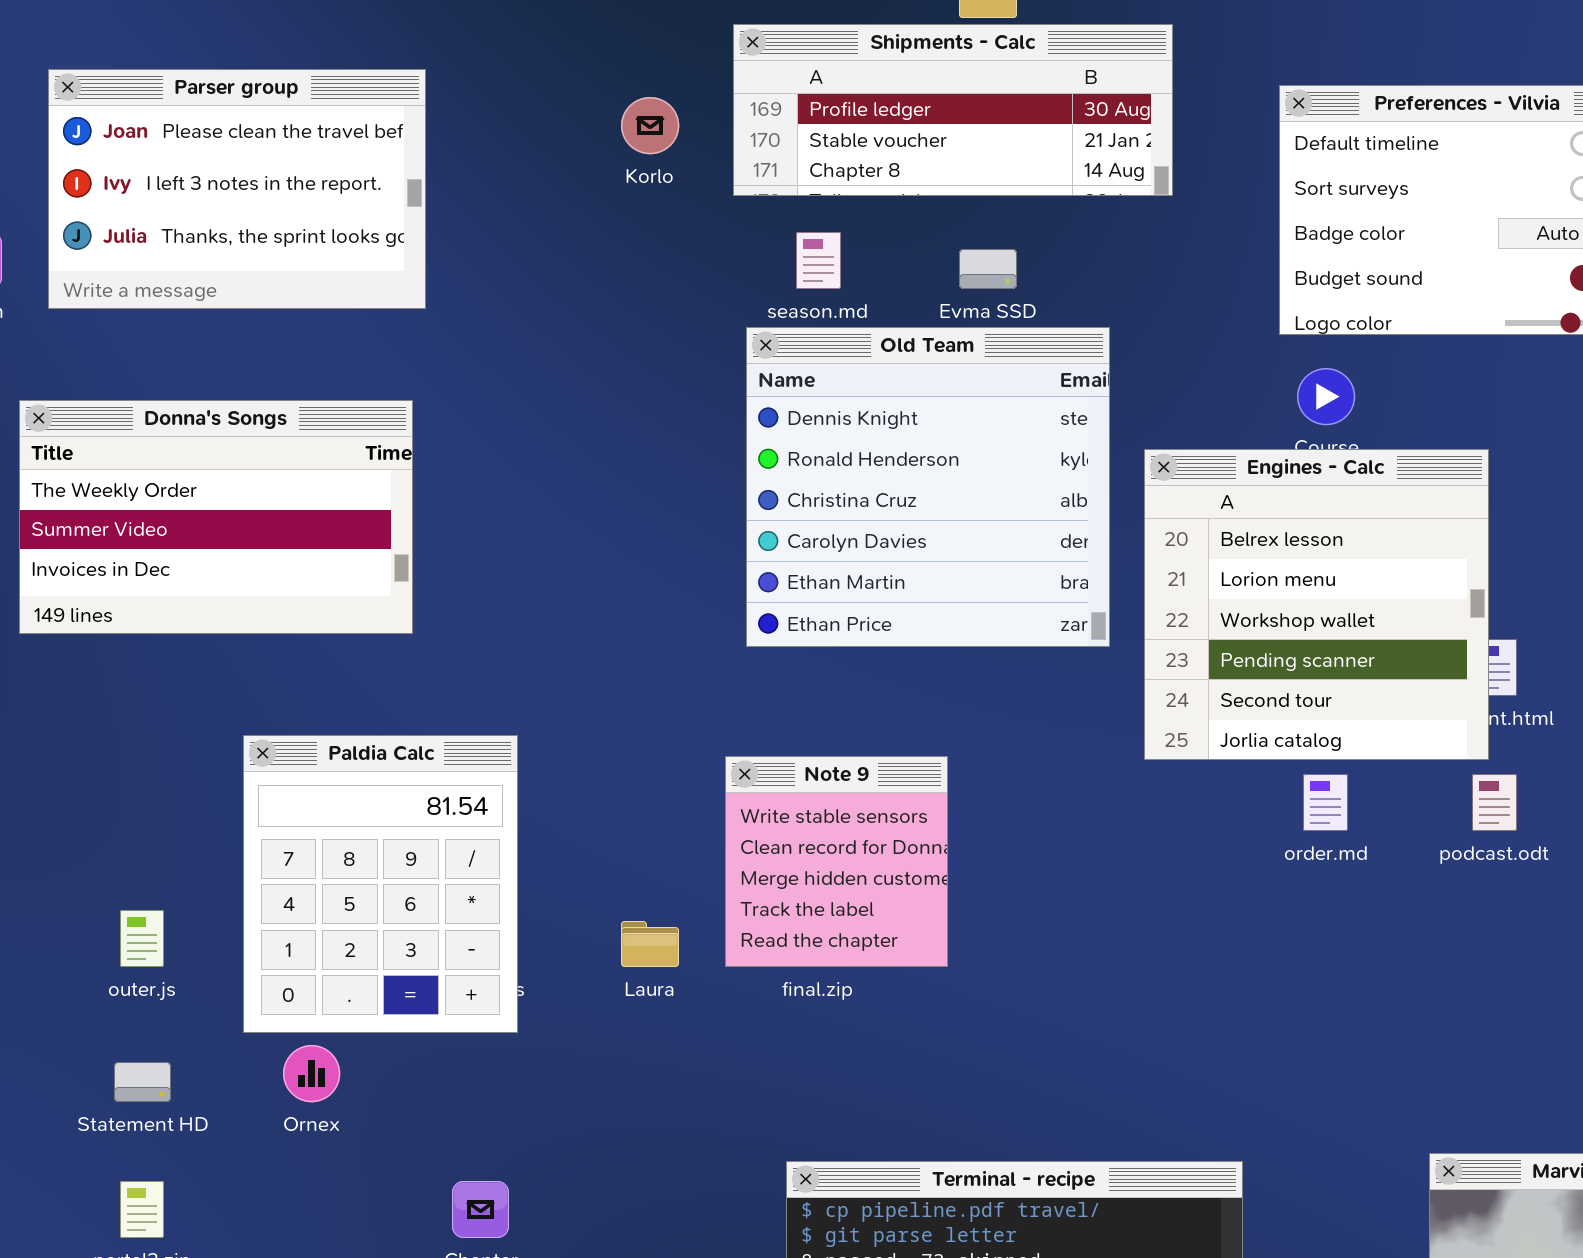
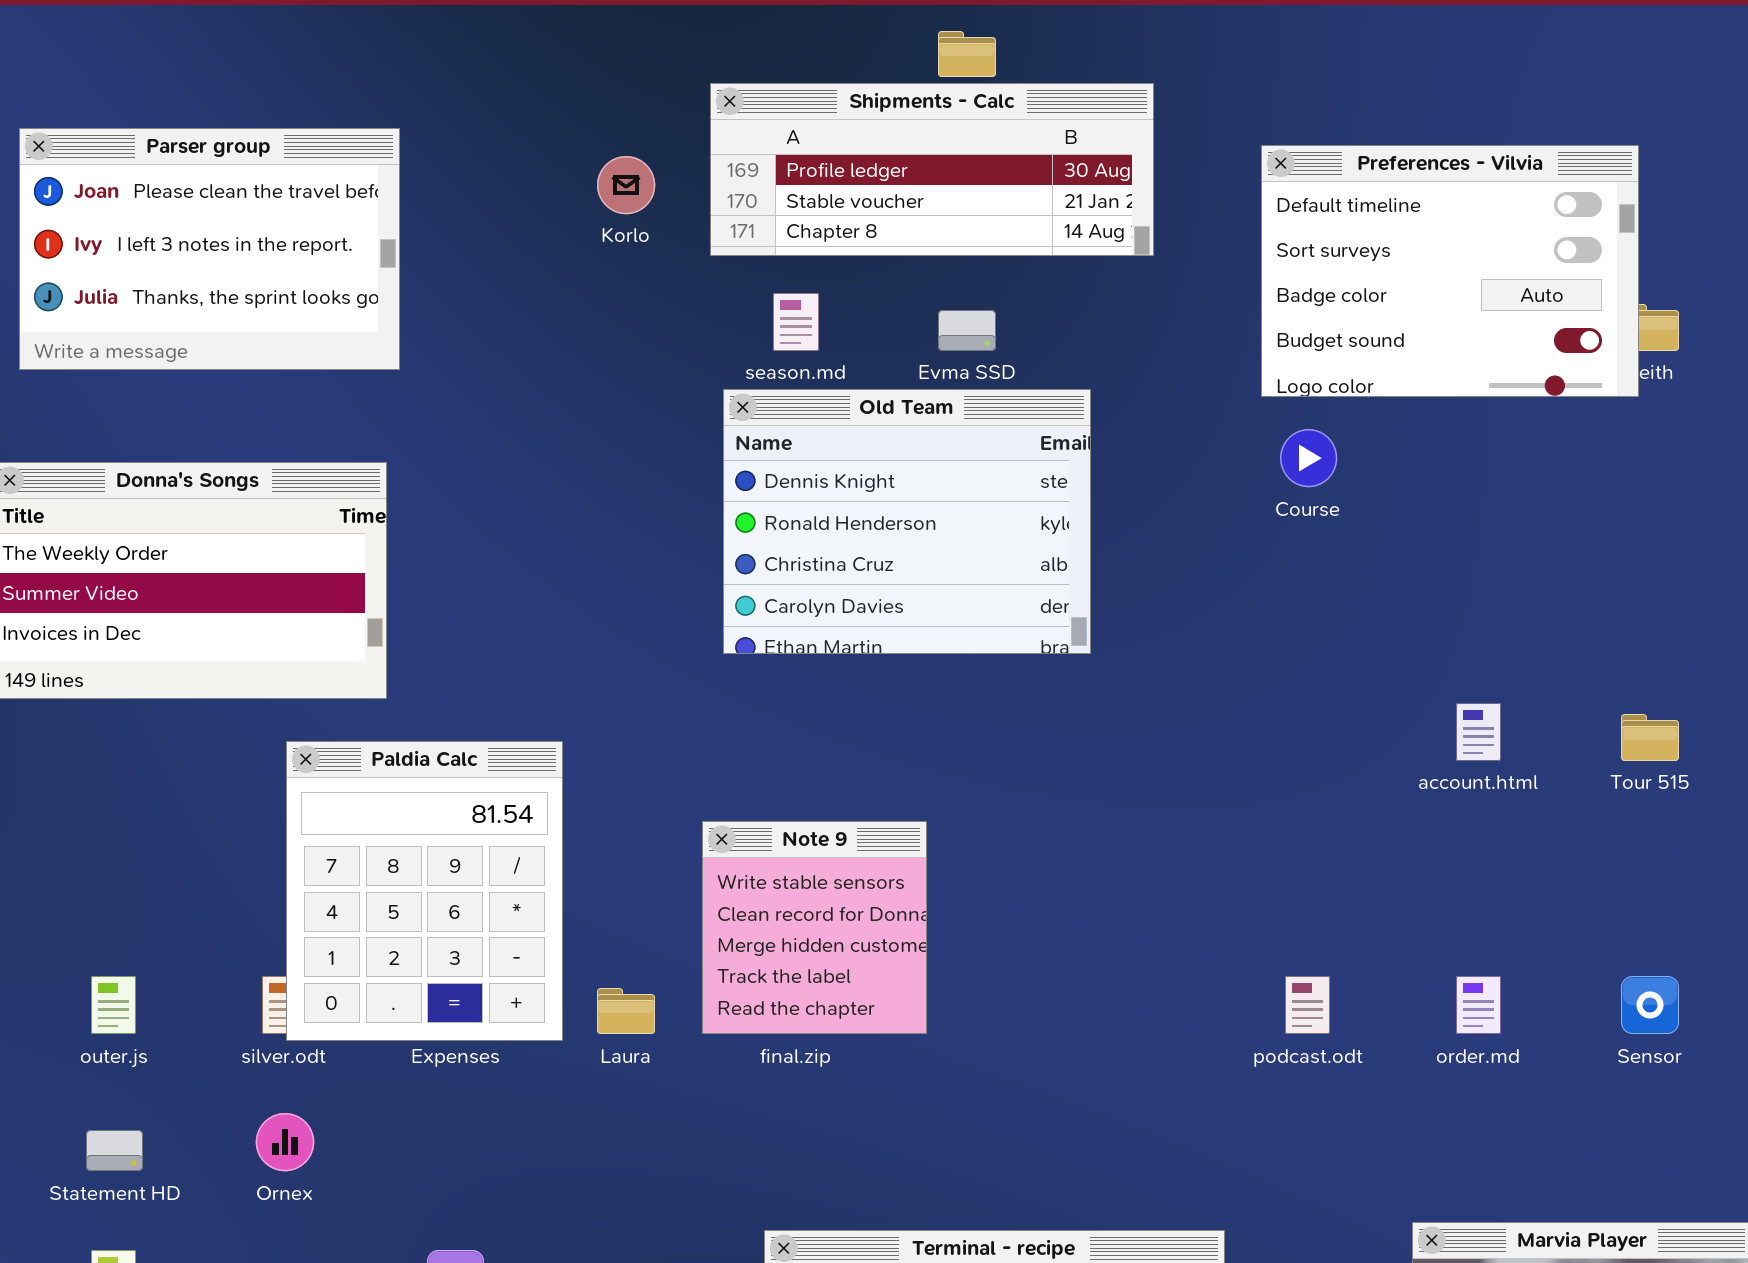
Old Team: [746,327,1110,647] -> [723,389,1091,654], resized
Engines - Calc: [1144,449,1489,760] -> none, closed
Paldia Calc: [243,735,518,1033] -> [286,741,563,1041], moved
order.md: [1303,774,1348,831] -> [1456,976,1501,1034], moved
podcast.odt: [1472,774,1517,831] -> [1285,976,1330,1034], moved

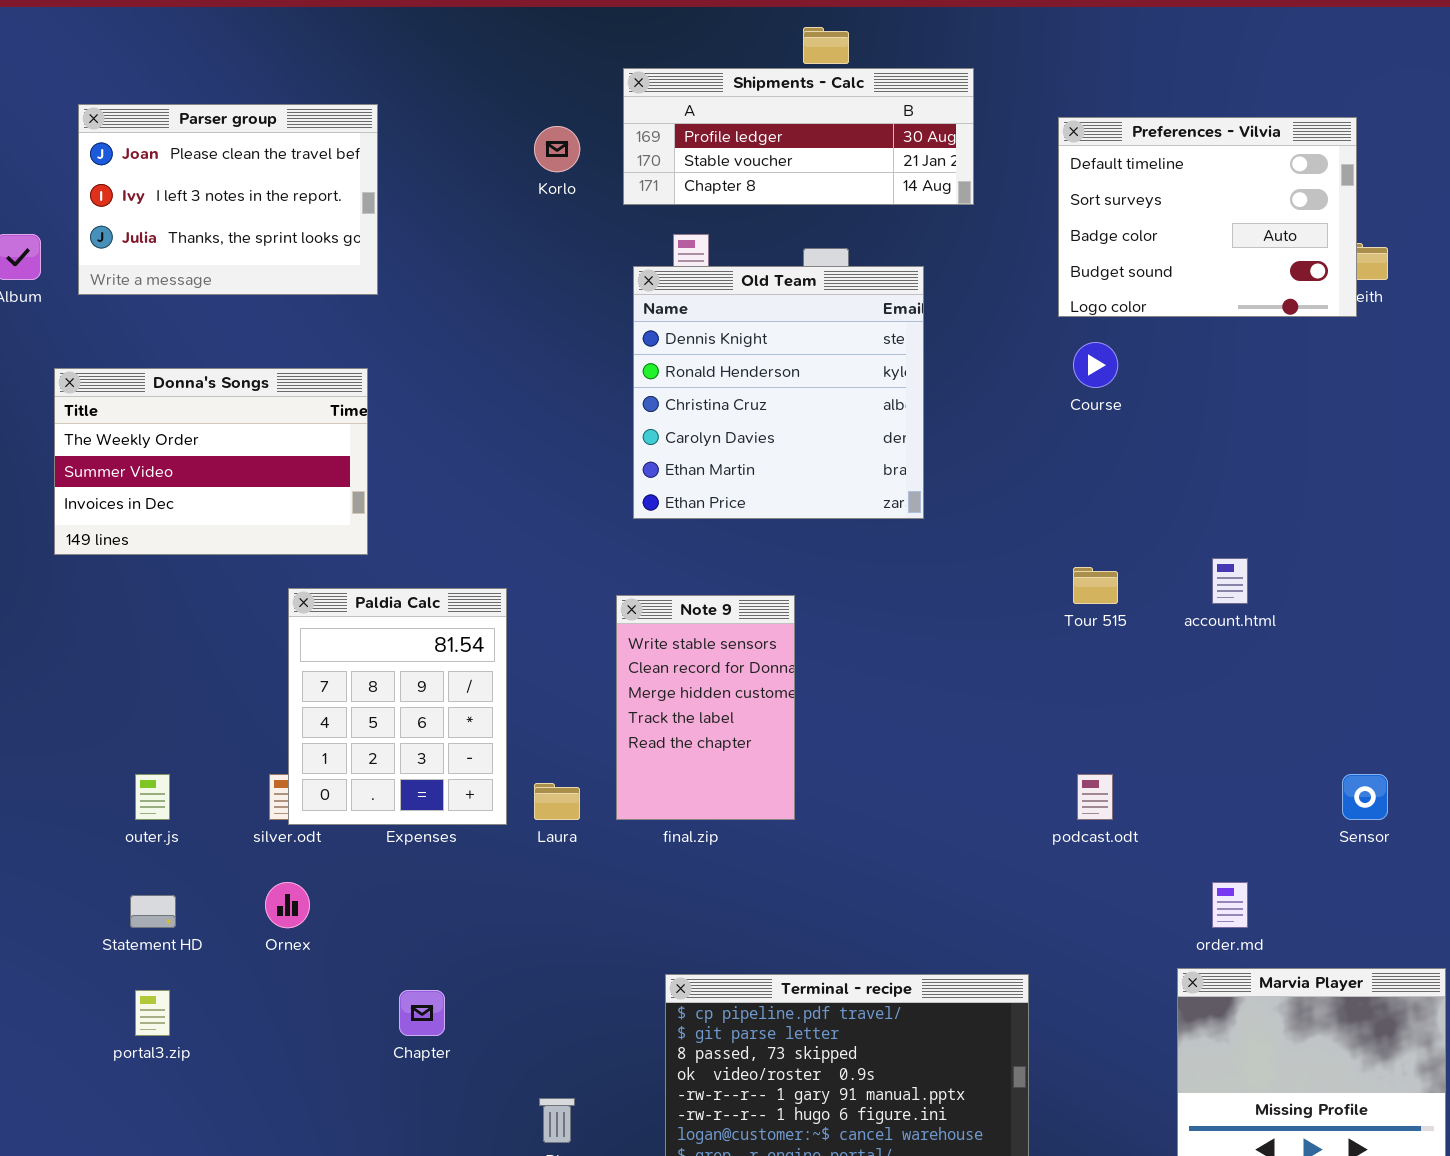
Old Team: [723,389,1091,654] -> [633,266,924,519], resized
Tour 515: [1621,714,1679,761] -> [1073,567,1118,604], moved
Note 9: [702,821,927,1034] -> [616,595,795,820], resized
order.md: [1456,976,1501,1034] -> [1212,882,1248,928], moved

